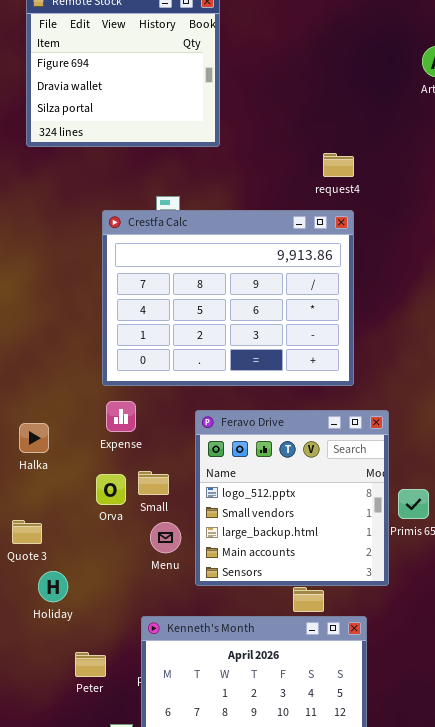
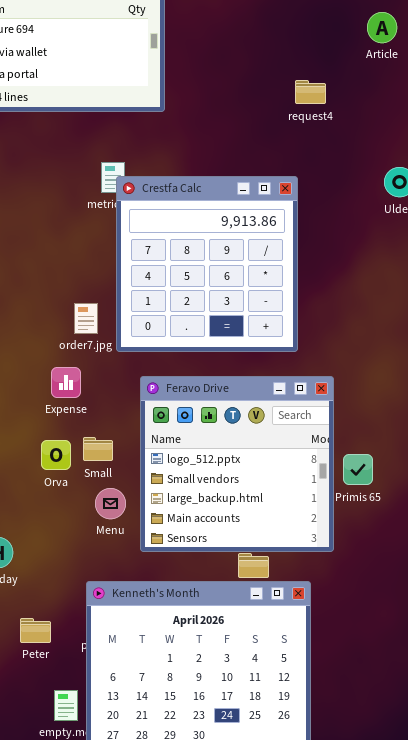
request4: [323,153,354,177] -> [295,80,326,104], moved
Crestfa Calc: [102,210,354,386] -> [116,176,298,352], resized

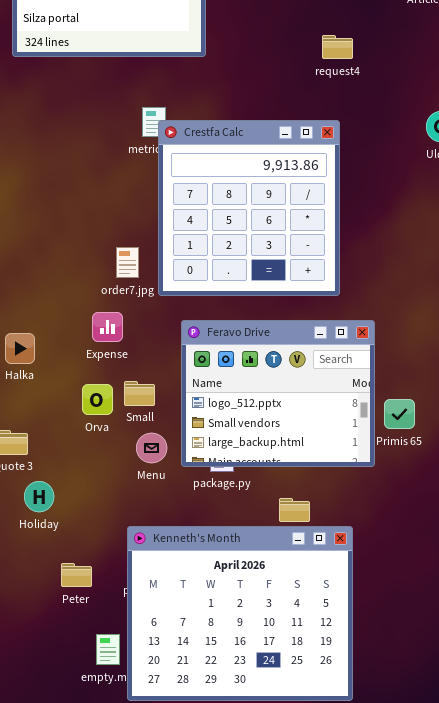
request4: [295,80,326,104] -> [322,35,353,59], moved
Feravo Drive: [140,376,334,552] -> [181,320,375,467], resized

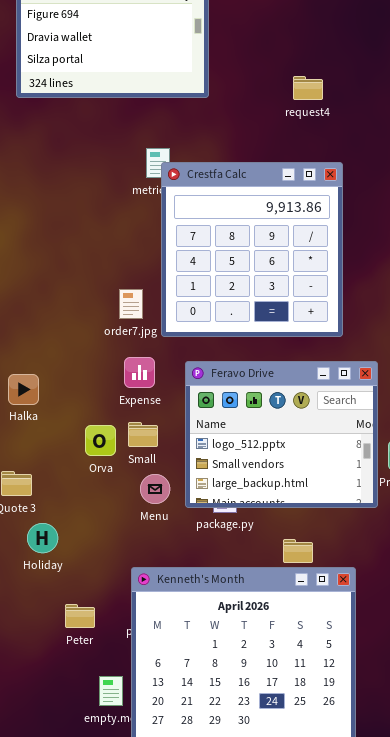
request4: [322,35,353,59] -> [293,76,323,100], moved
Expense: [92,312,123,342] -> [124,357,155,388], moved

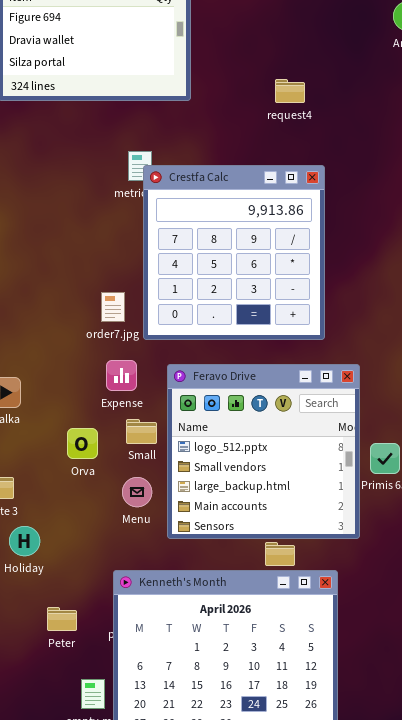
Feravo Drive: [185,361,378,508] -> [167,364,360,539], resized
Small: [128,422,158,447] -> [126,419,157,444], moved

